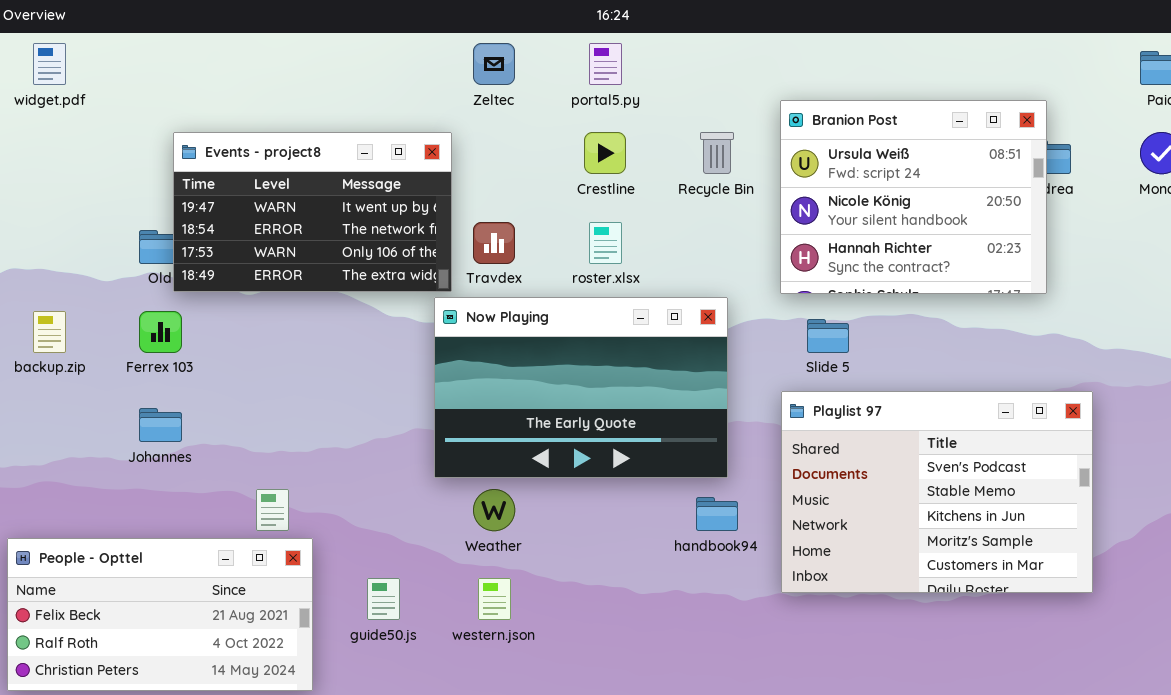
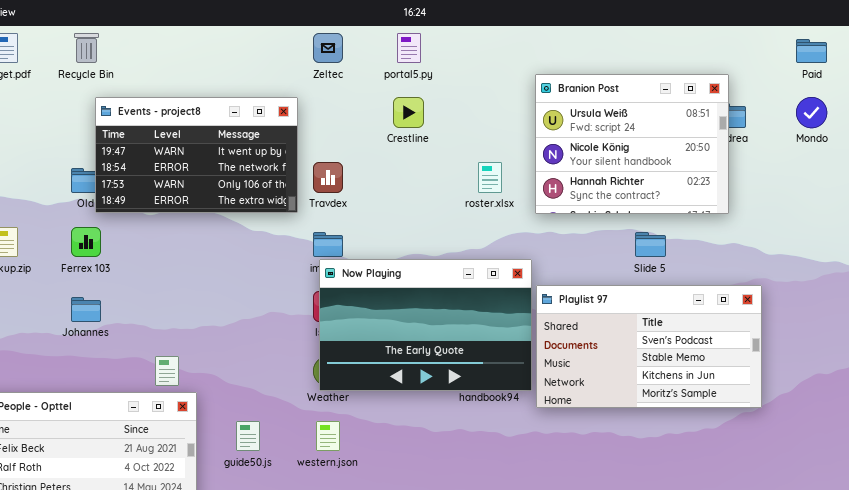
Recycle Bin: [700,132,734,174] -> [74,33,99,63], moved
roster.xlsx: [589,222,622,264] -> [478,162,502,193], moved
Now Playing: [434,297,728,478] -> [319,259,532,391], moved
Slide 5: [807,319,849,353] -> [635,232,666,257], moved
Playlist 97: [781,391,1093,593] -> [536,285,762,408], resized

